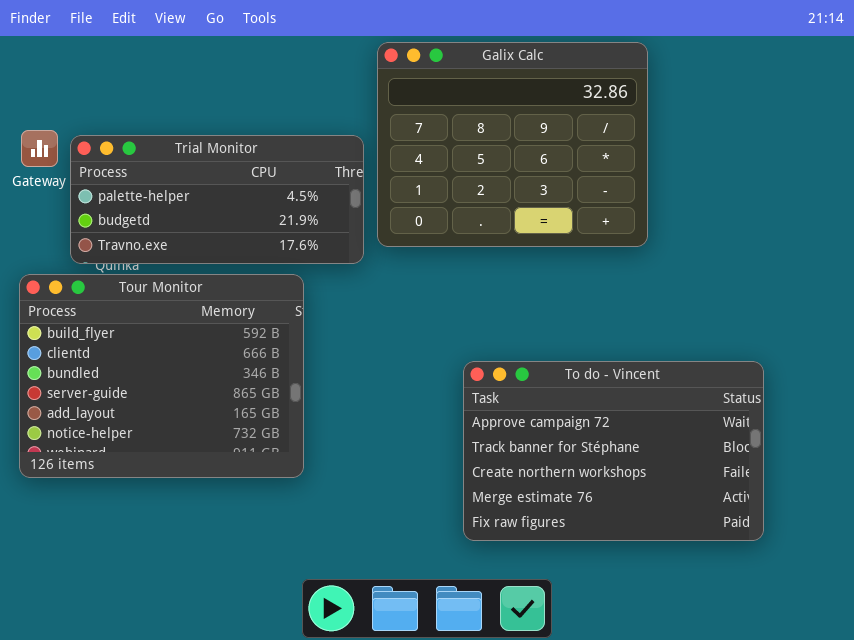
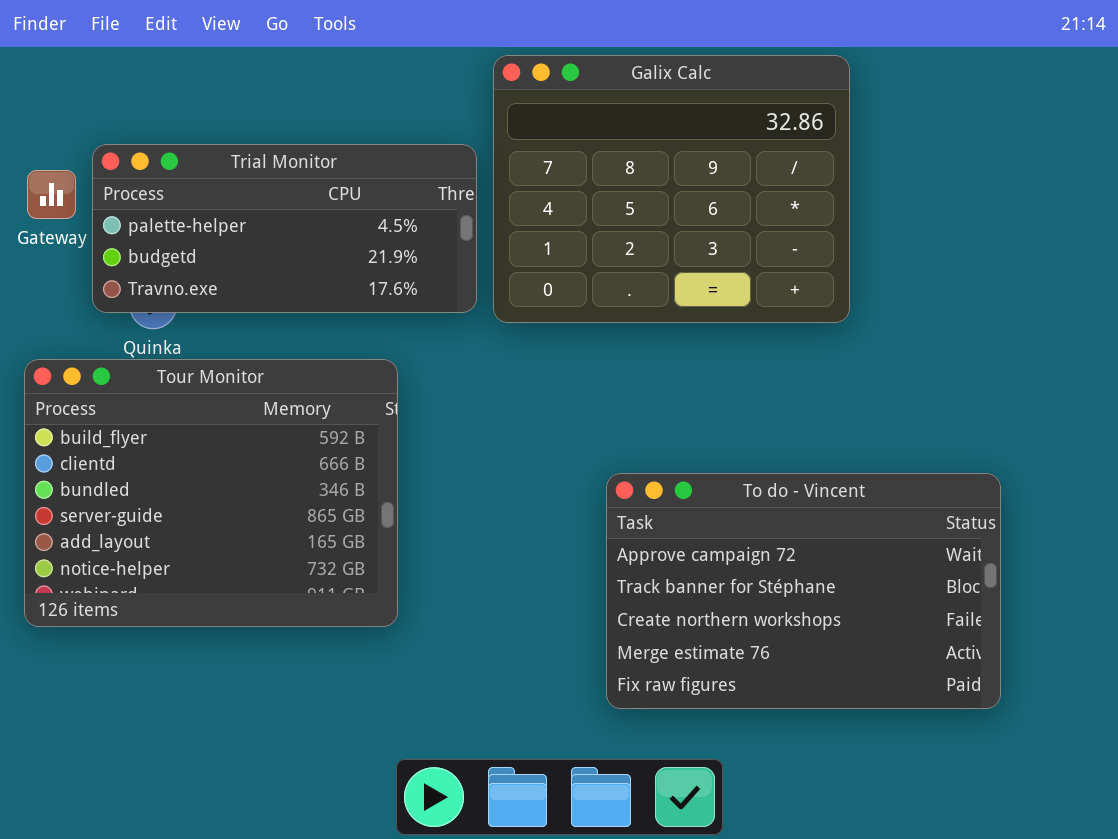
Trial Monitor: [70,135,364,264] -> [92,144,477,313], moved

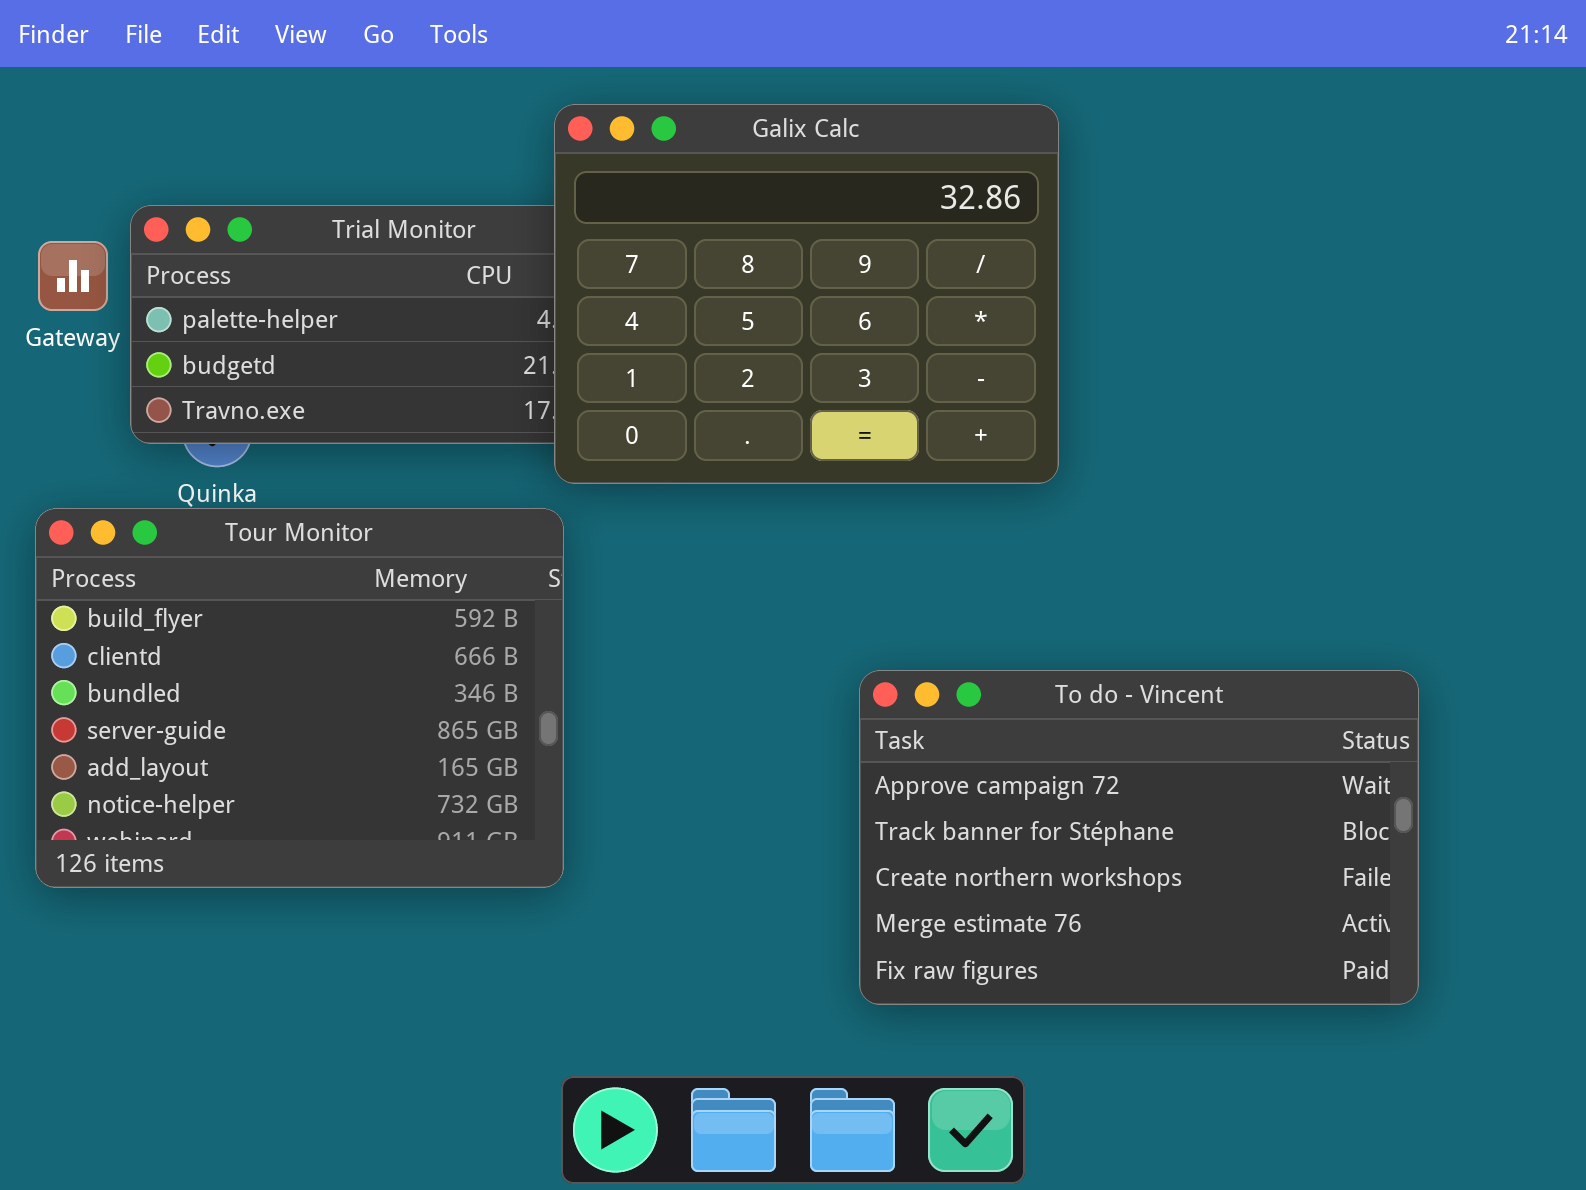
Galix Calc: [493,55,850,323] -> [554,104,1059,484], moved

